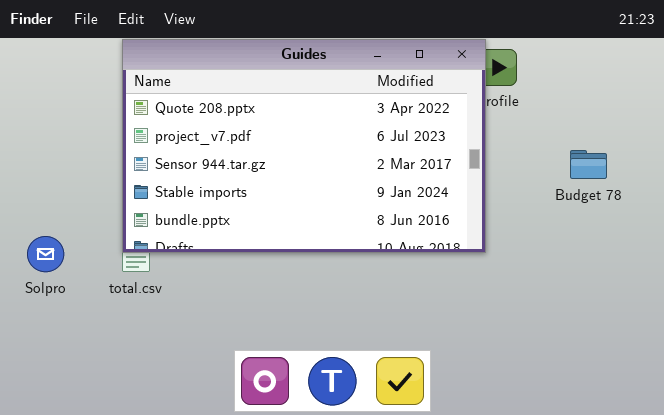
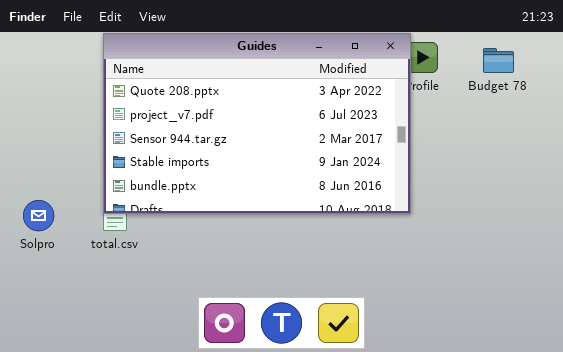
Budget 78: [570,150,607,179] -> [483,48,514,73], moved

